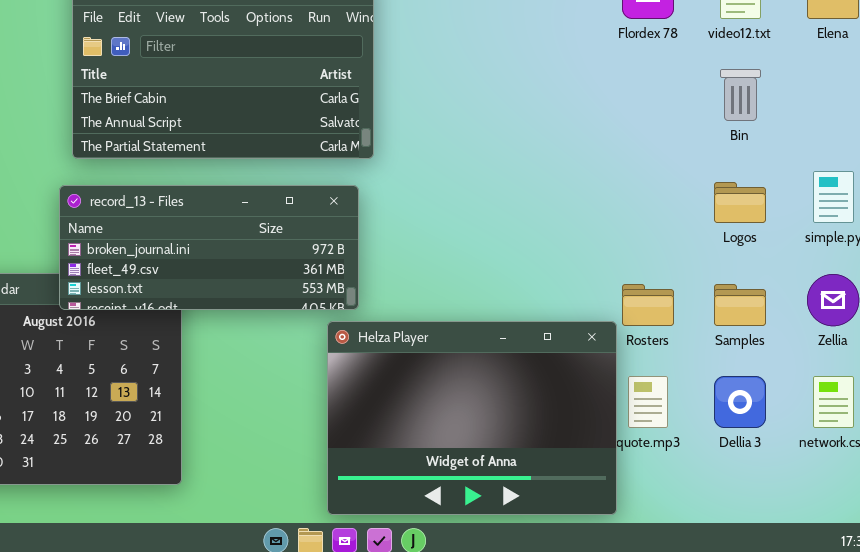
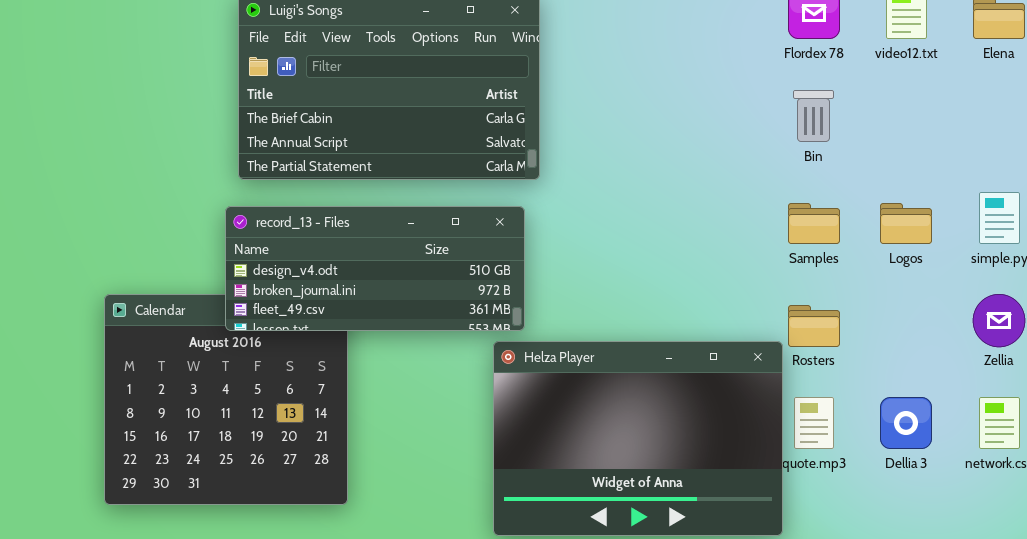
Bin: [720,69,761,121] -> [793,90,834,142], moved
record_13 - Files: [59,185,359,310] -> [225,206,525,331], scrolled up 1 row
Samples: [714,284,766,326] -> [788,203,840,244], moved

